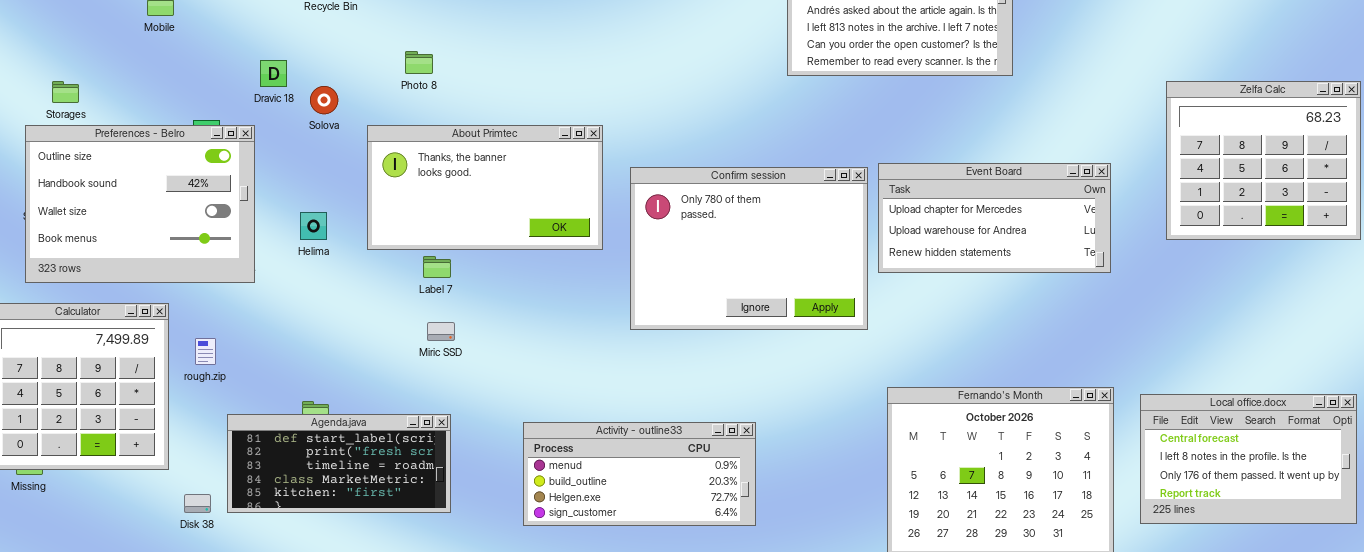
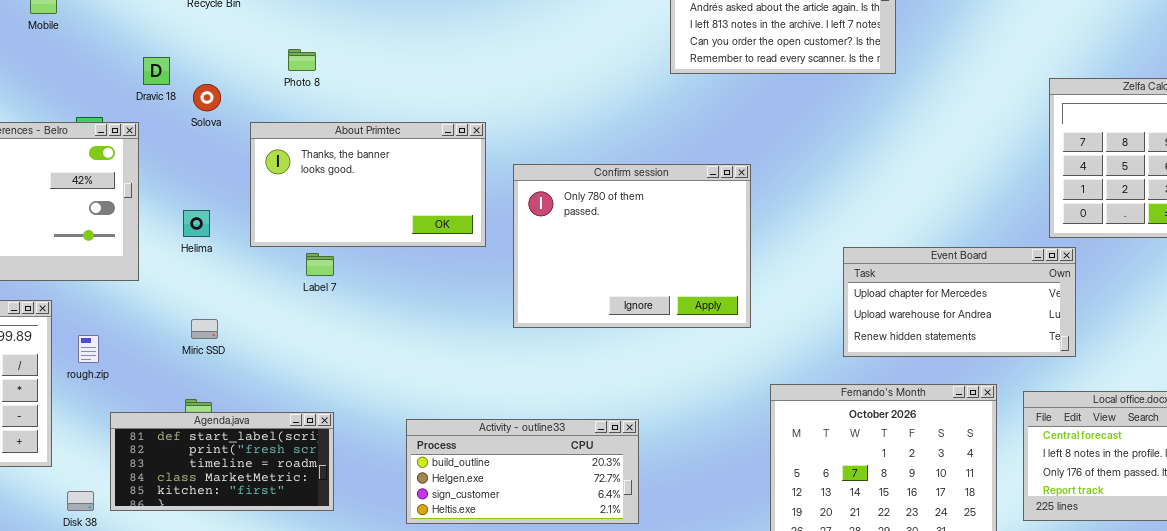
Event Board: [878,163,1111,273] -> [843,247,1076,357], moved
Miric SSD: [427,322,455,341] -> [191,319,218,339], moved
Activity - outline33: [523,422,756,526] -> [406,419,639,524], scrolled down 1 row

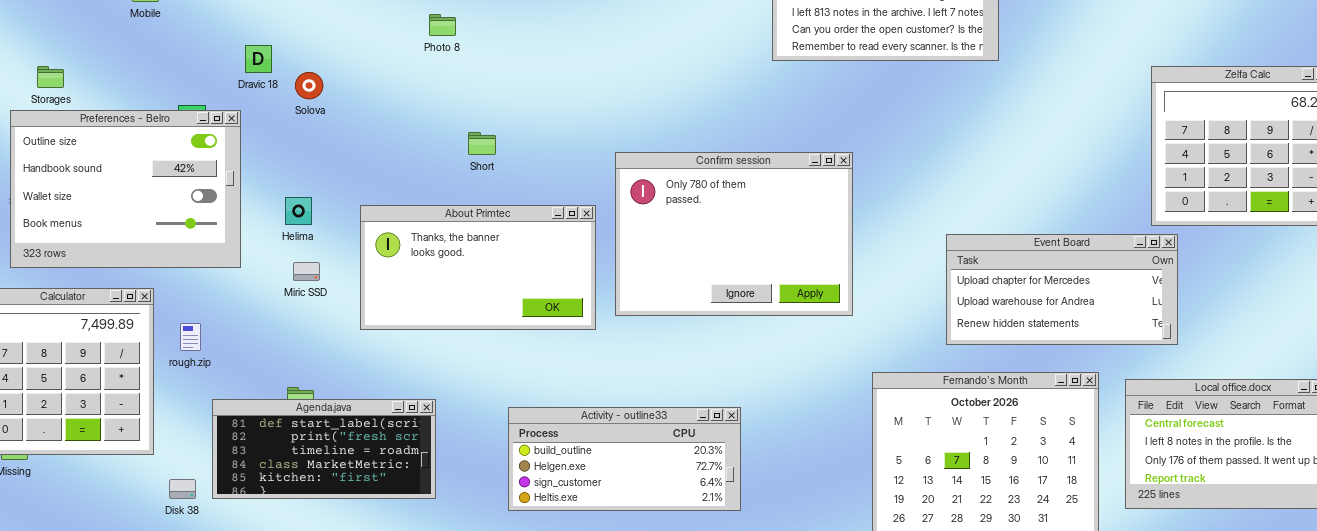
Photo 8: [288,49,316,71] -> [429,14,456,36], moved
About Primtec: [250,122,486,247] -> [360,205,596,330], moved
Miric SSD: [191,319,218,339] -> [293,262,320,281], moved

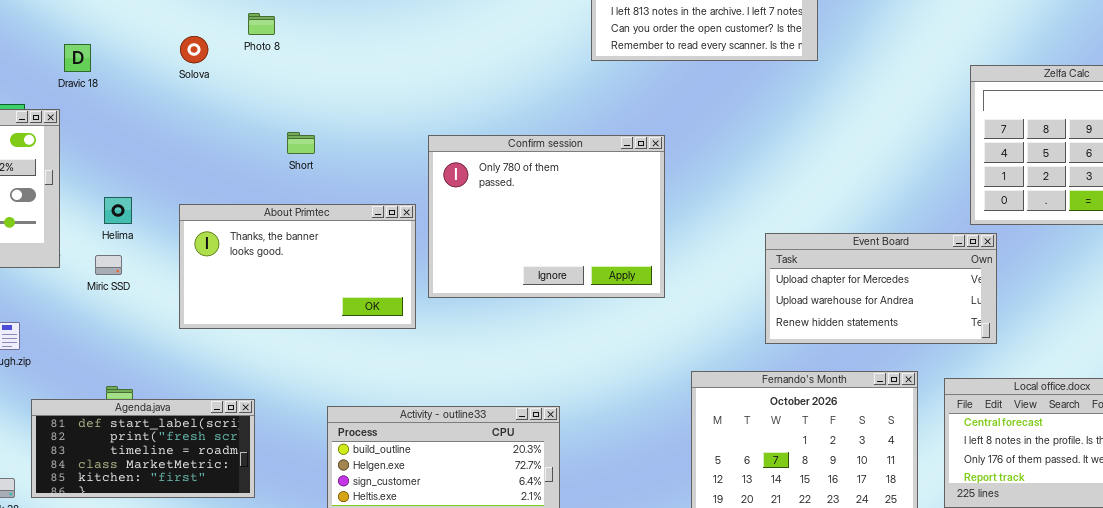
Solova: [295,72,323,99] -> [180,36,208,63], moved
Confirm session: [615,152,853,316] -> [428,135,665,298], moved
Miric SSD: [293,262,320,281] -> [95,255,122,275], moved

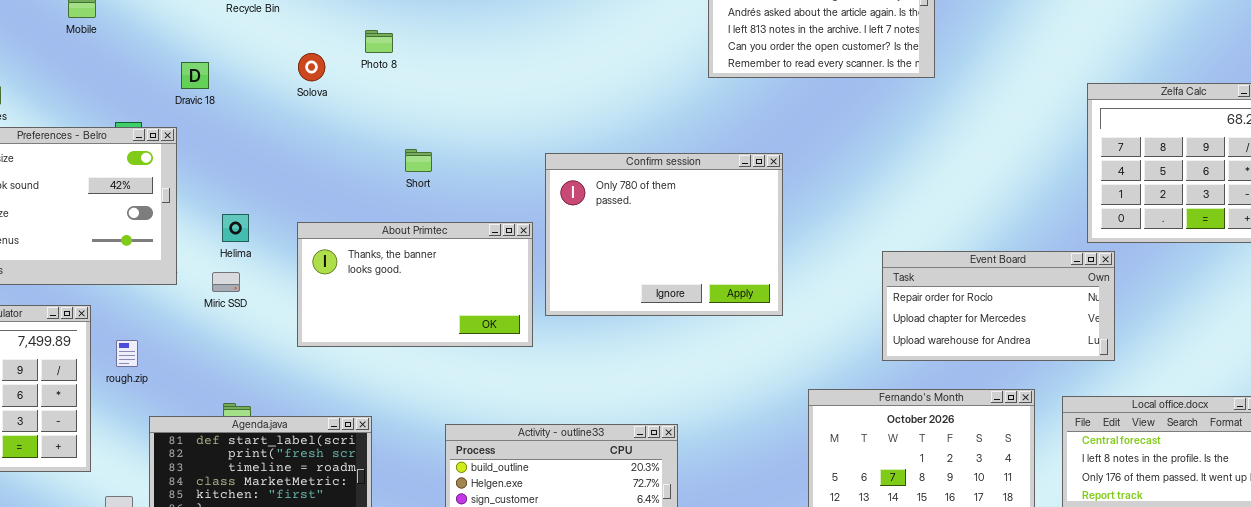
Event Board: [765,233,997,344] -> [882,251,1115,361], scrolled up 1 row

